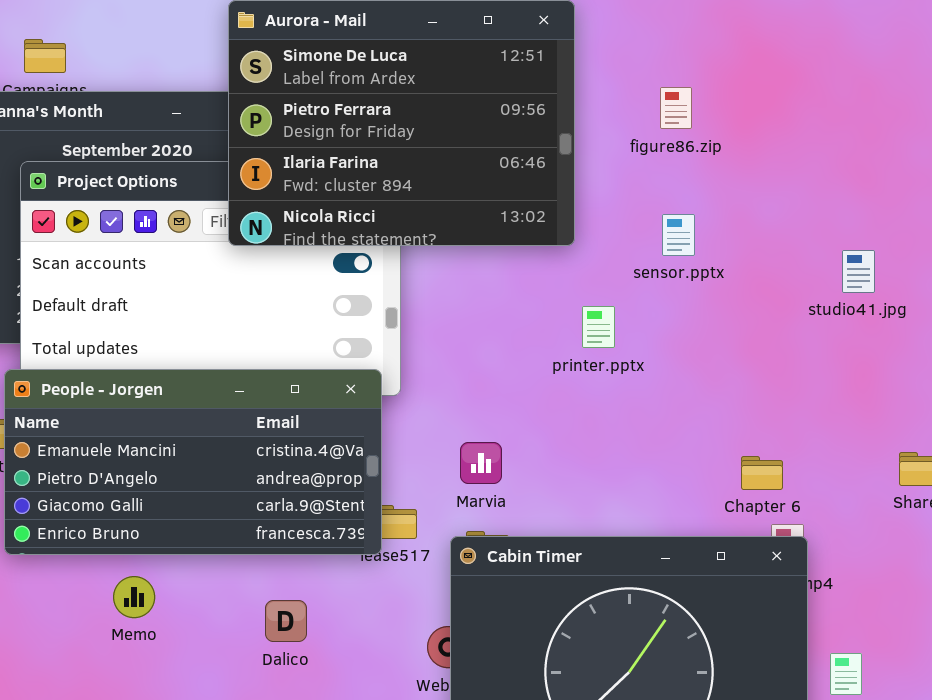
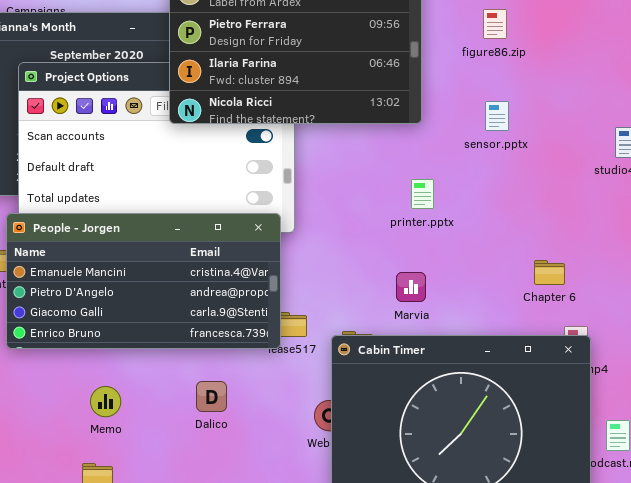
printer.pptx: [582,306,615,348] -> [411,179,434,209], moved
Marvia: [460,442,502,484] -> [396,272,426,302], moved
Chapter 6: [741,456,783,490] -> [534,260,565,285], moved
Memo: [113,576,155,618] -> [90,386,121,417], moved

